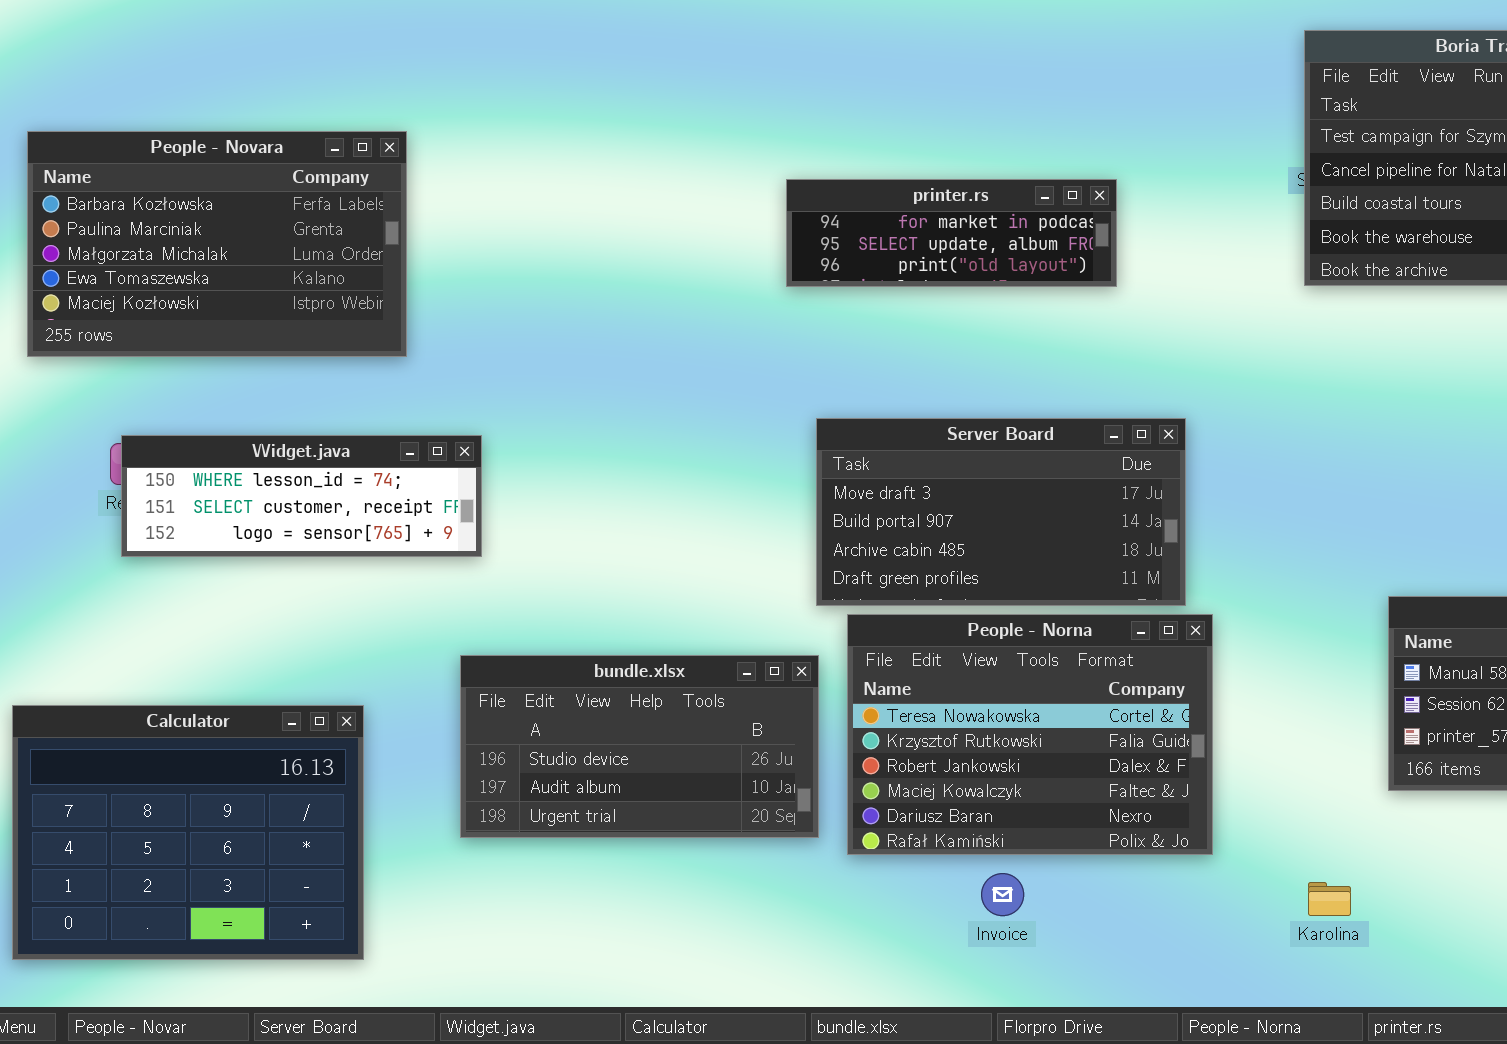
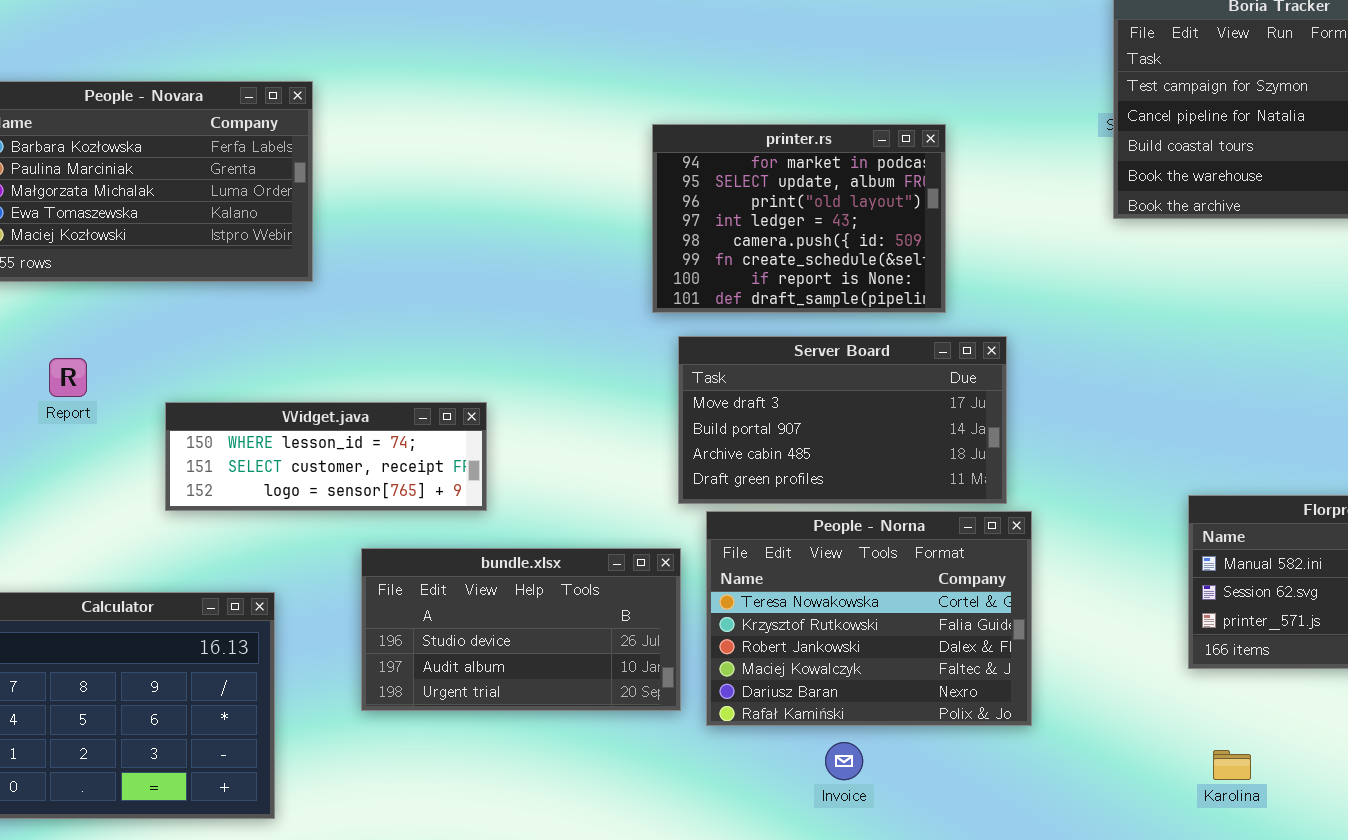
printer.rs: [786,179,1117,287] -> [652,124,946,313], resized
Widget.java: [121,435,482,557] -> [165,402,487,511], moved
Karolina: [1308,882,1351,916] -> [1213,750,1251,780], moved

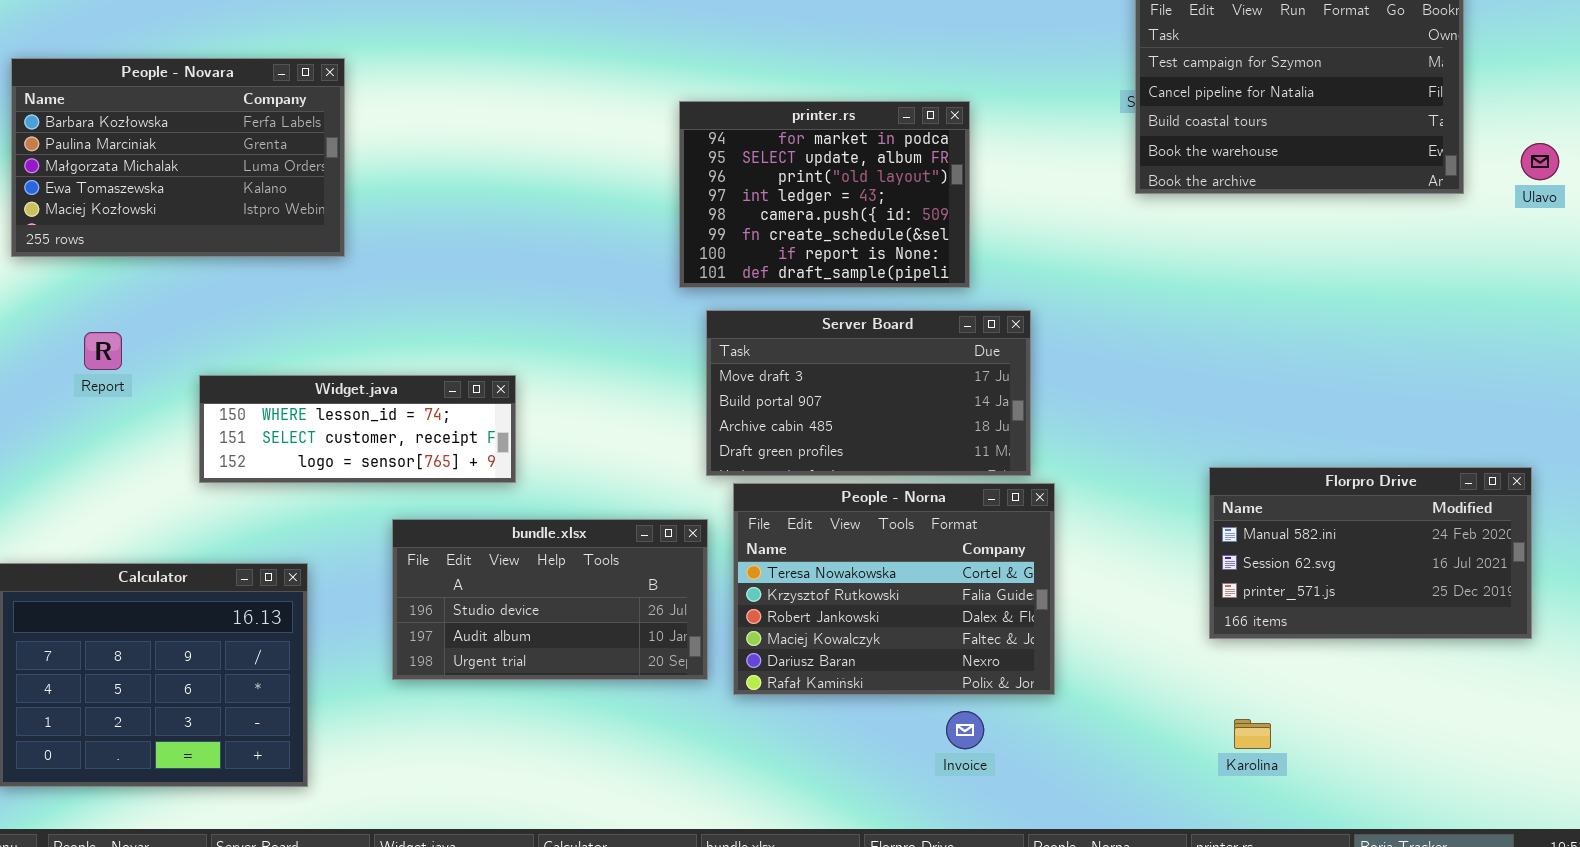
Invoice: [825,742,863,780] -> [946,711,984,749], moved

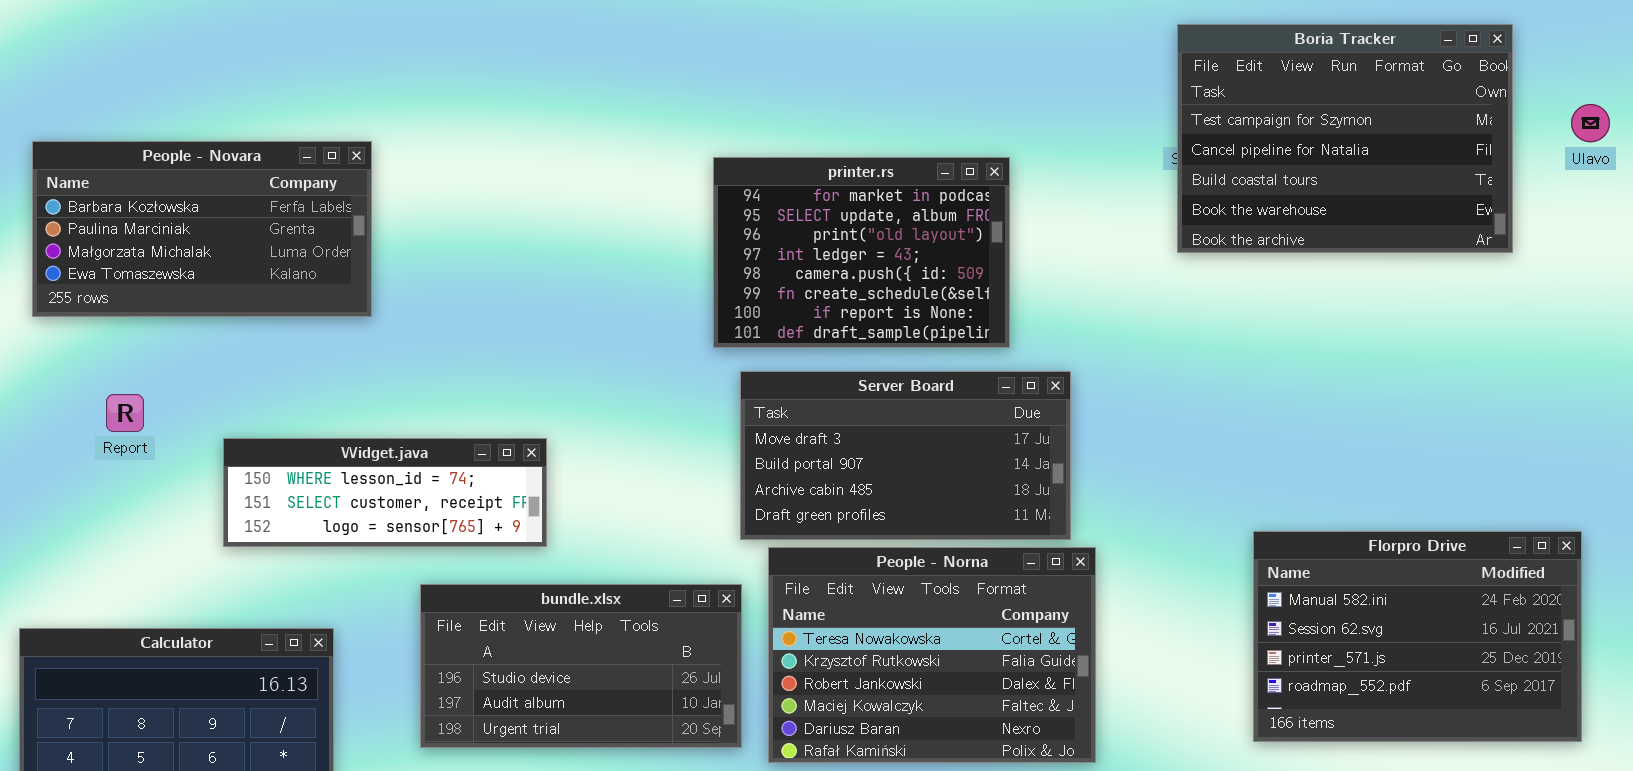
People - Novara: [11,58,345,257] -> [32,141,372,317], resized
Ulavo: [1521,143,1559,180] -> [1571,104,1610,142], moved
Florpro Drive: [1209,467,1532,639] -> [1253,531,1582,742], resized

